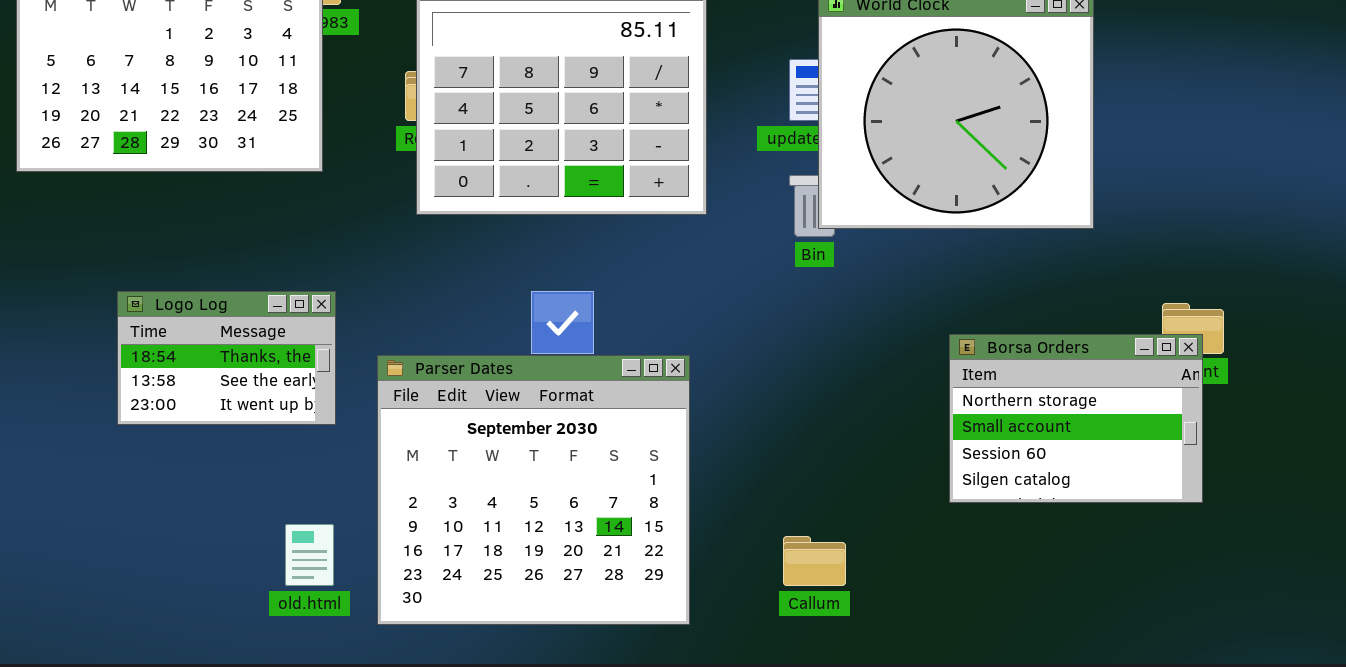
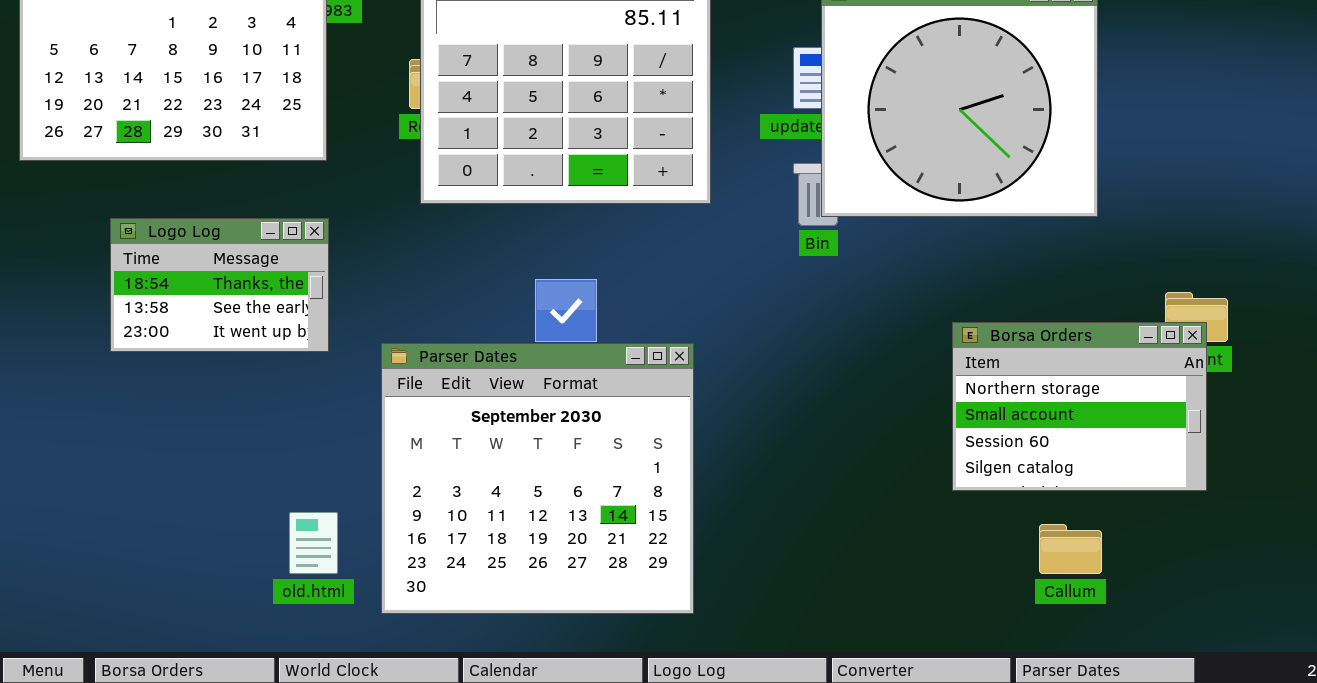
Logo Log: [117,291,336,425] -> [110,218,329,352], moved
Callum: [783,536,846,586] -> [1039,524,1102,574], moved

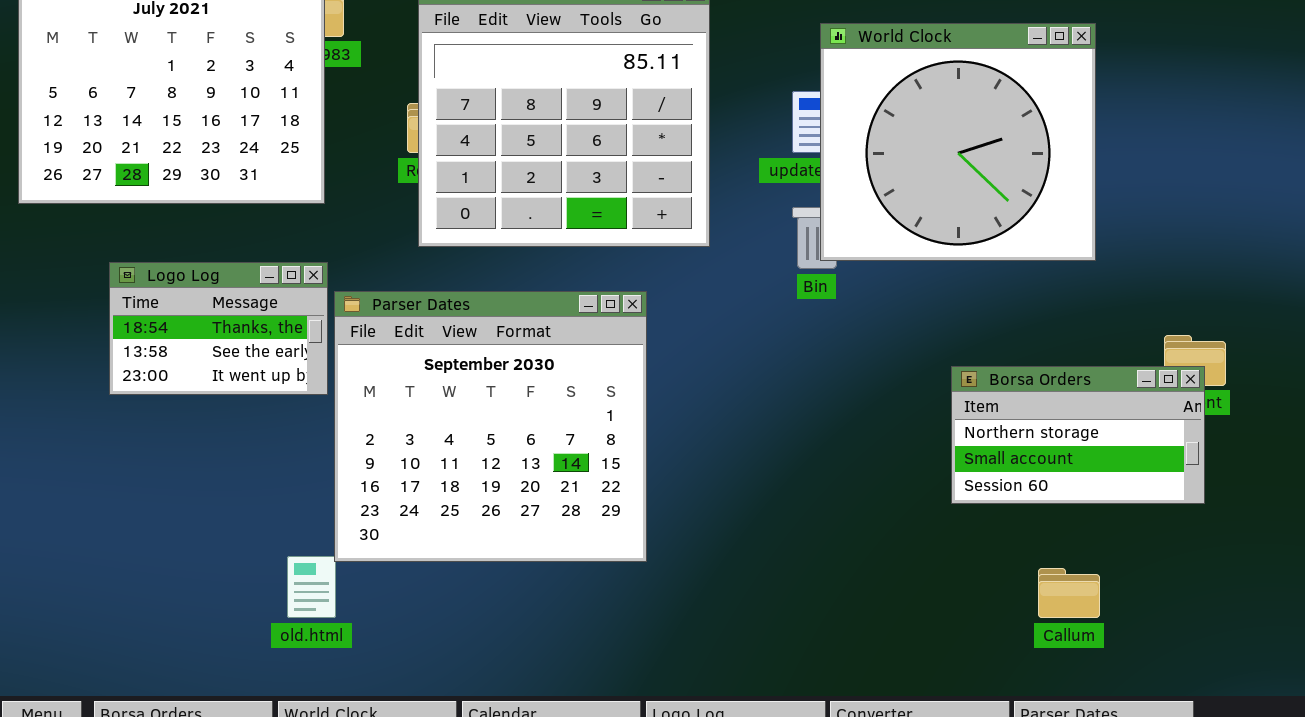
Borsa Orders: [952,322,1207,491] -> [951,366,1205,504], resized
Parser Dates: [381,343,694,614] -> [334,291,647,562], moved

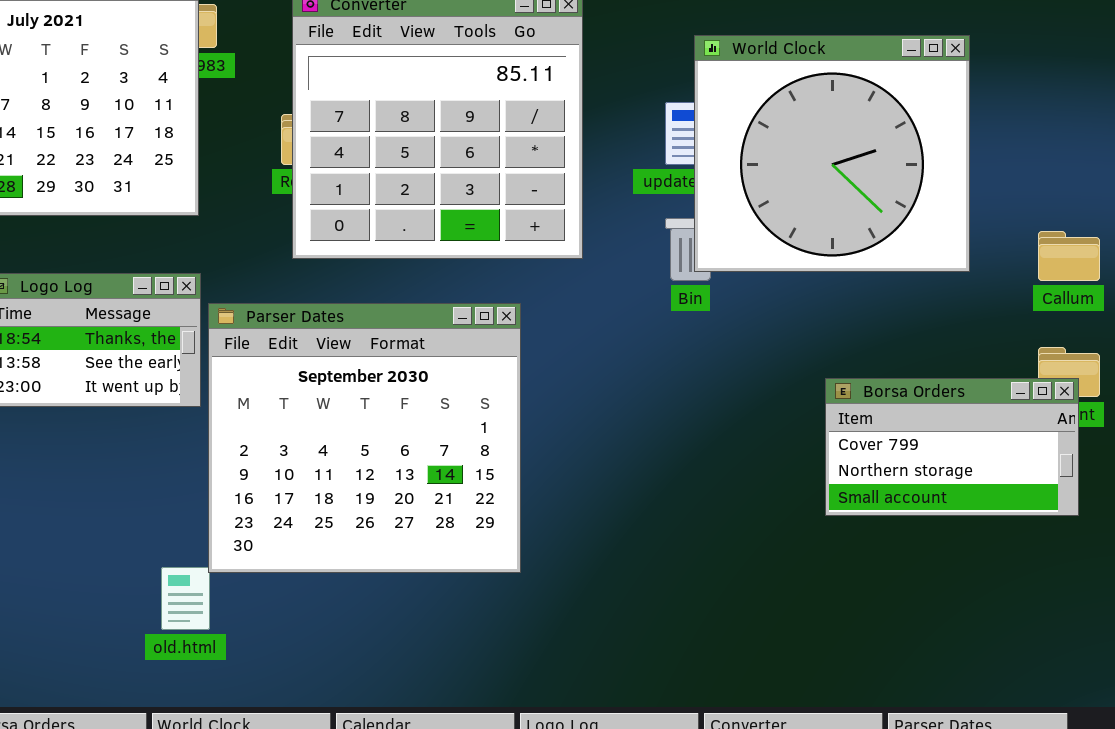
Borsa Orders: [951,366,1205,504] -> [825,378,1079,516], scrolled up 1 row
Callum: [1038,568,1100,618] -> [1038,231,1100,281], moved

